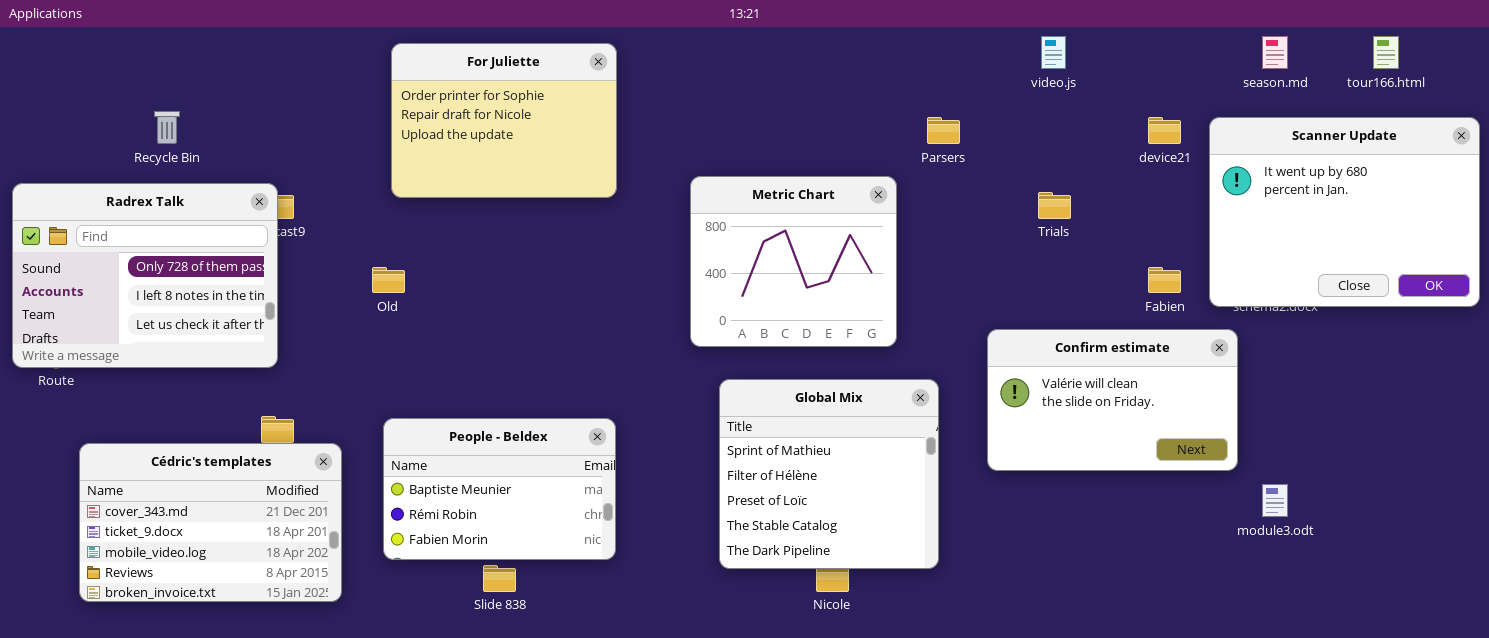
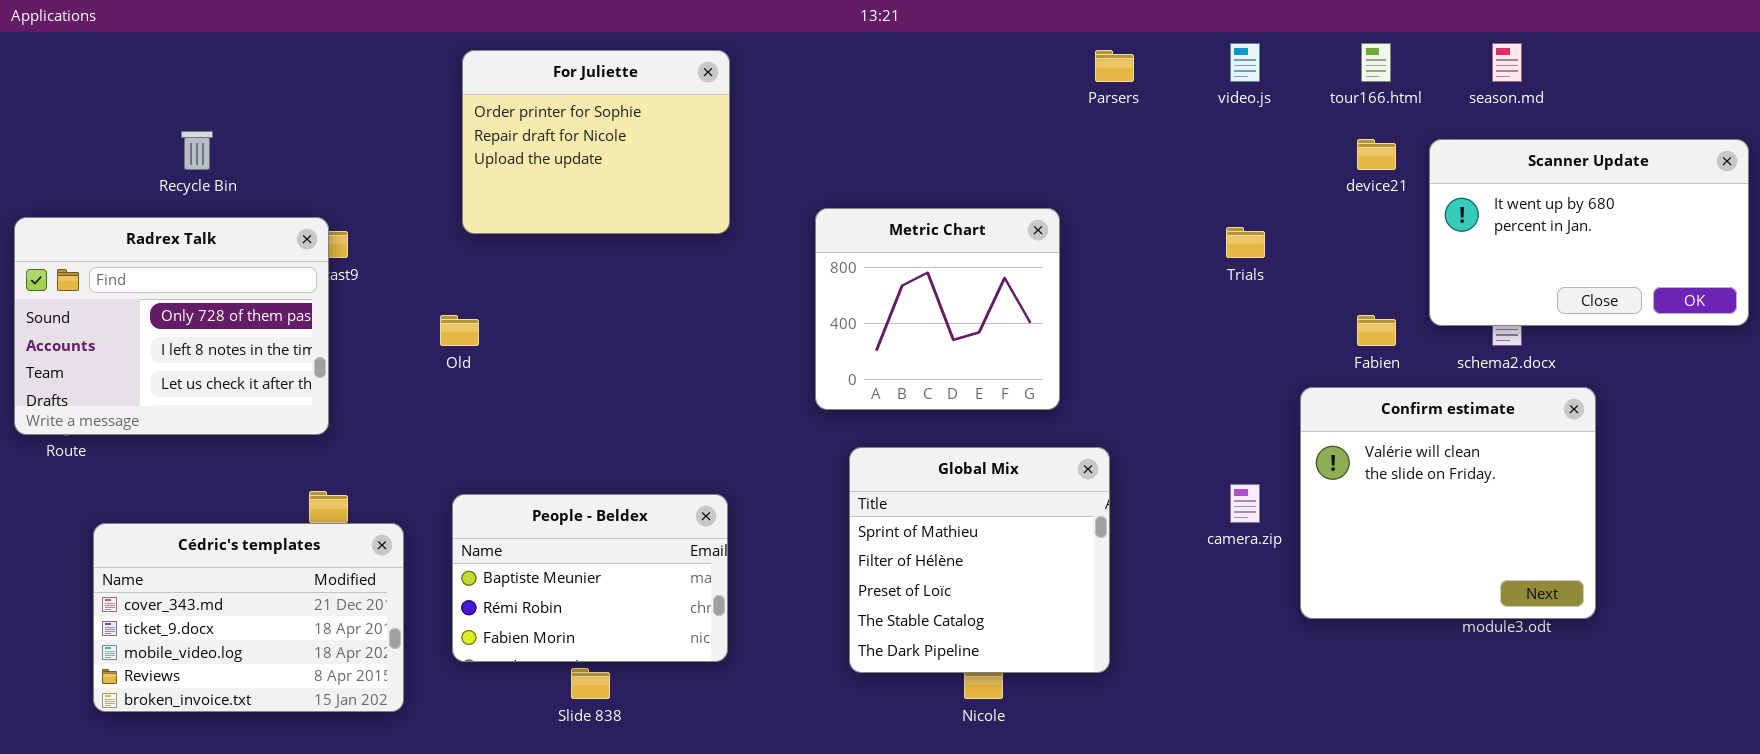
tour166.html: [1373,36,1399,69] -> [1361,43,1391,82], moved
Parsers: [927,117,960,144] -> [1095,50,1134,82], moved
Scanner Update: [1209,117,1480,307] -> [1429,139,1749,326], resized
Confirm estimate: [987,329,1238,471] -> [1300,387,1596,619], moved, resized

